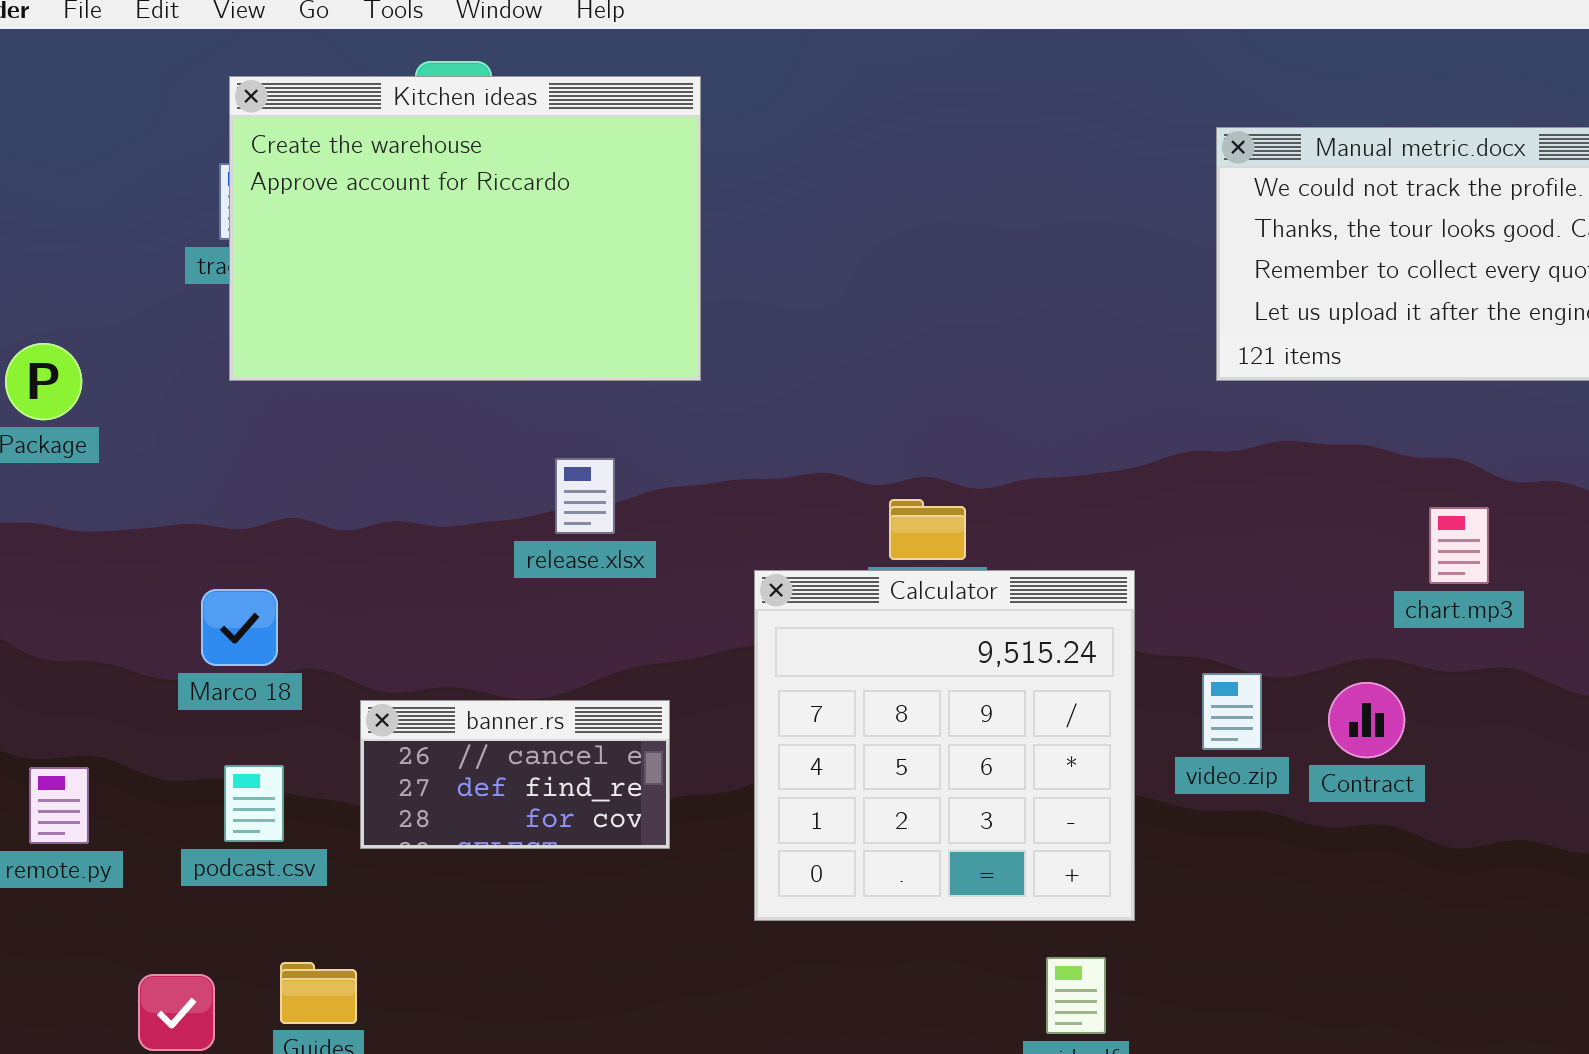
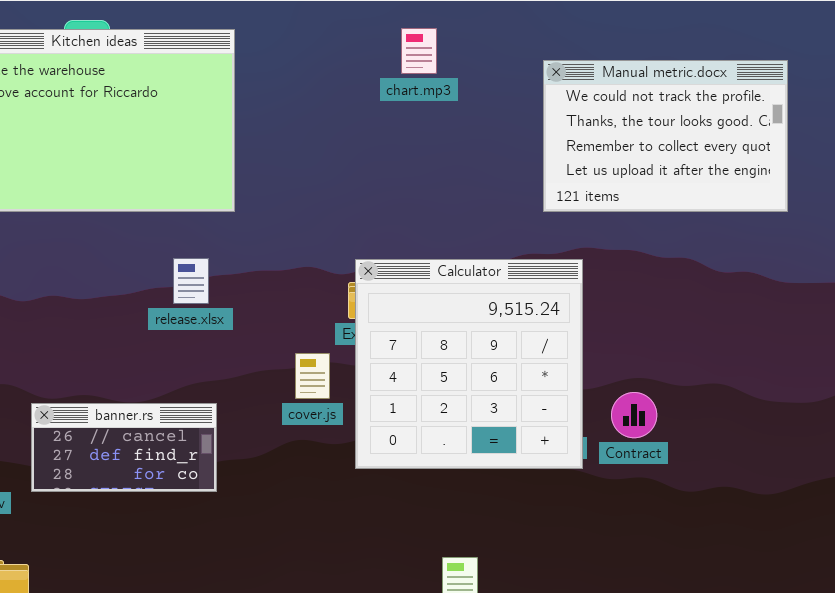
release.xlsx: [555,458,615,534] -> [173,258,209,304], moved
chart.mp3: [1429,507,1489,584] -> [401,28,437,74], moved
Calculator: [754,570,1135,921] -> [355,259,583,469], moved

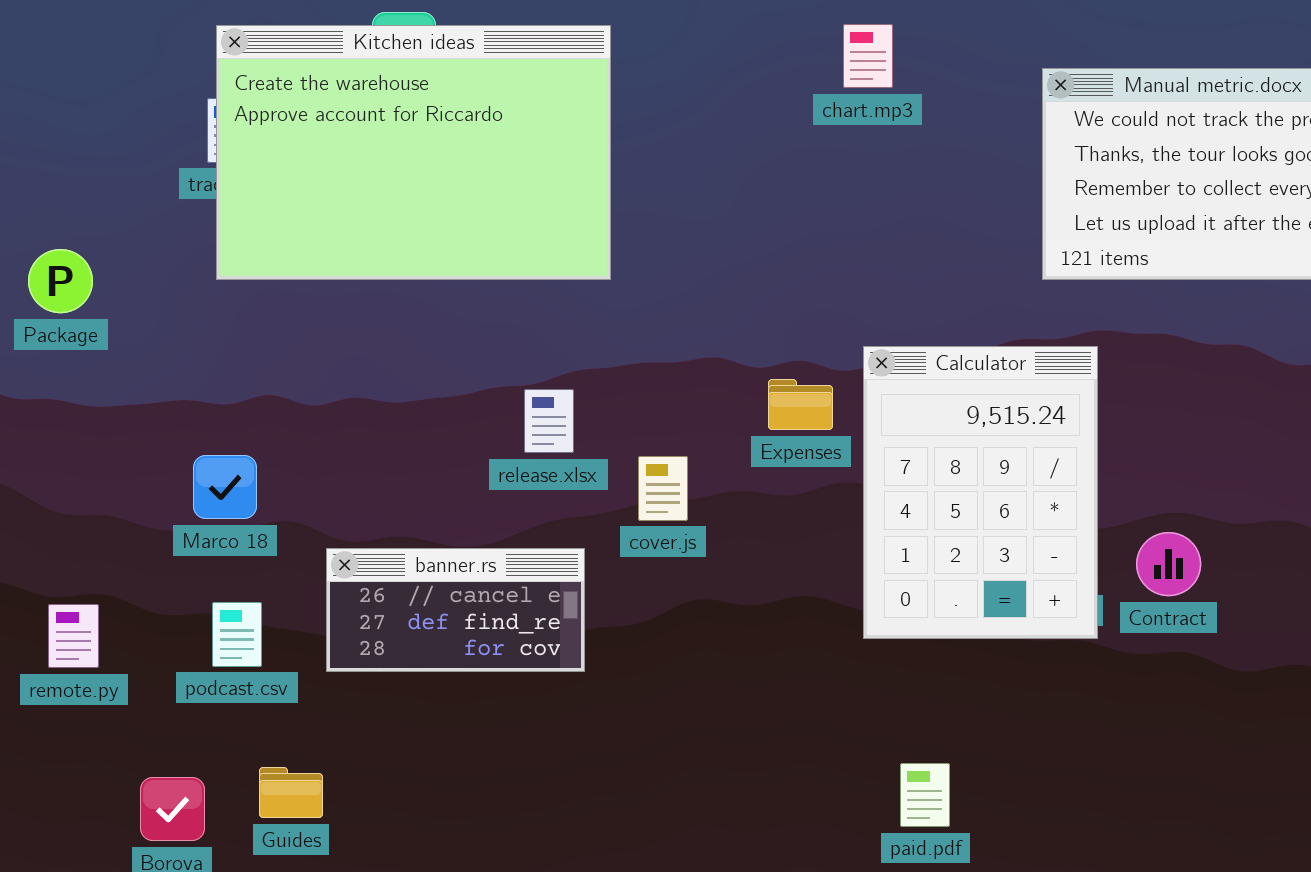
release.xlsx: [173,258,209,304] -> [524,389,574,453], moved
Calculator: [355,259,583,469] -> [863,346,1098,639], resized
cover.js: [295,353,330,399] -> [638,456,688,521], moved

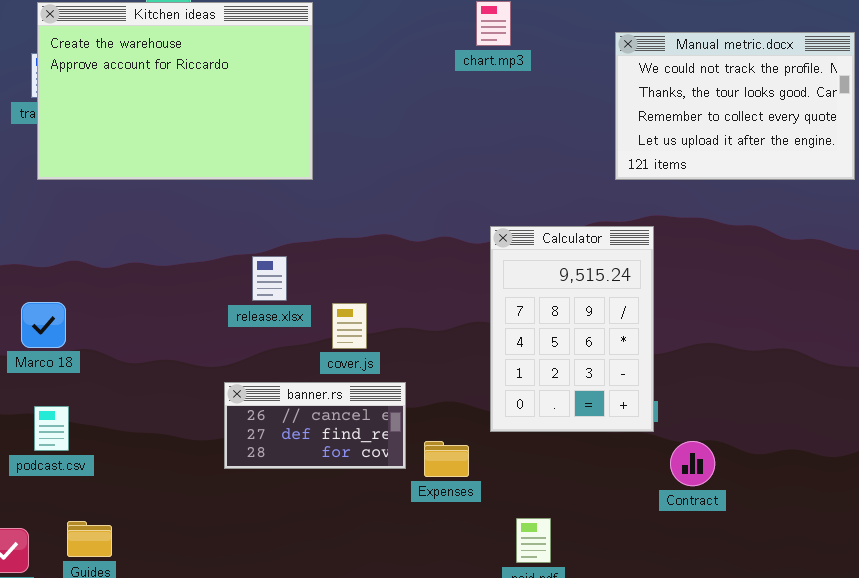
Expenses: [768,379,833,430] -> [424,441,469,477], moved
Contract: [1136,532,1201,596] -> [670,441,715,486], moved
banner.rs: [326,548,585,672] -> [224,382,406,469], moved

